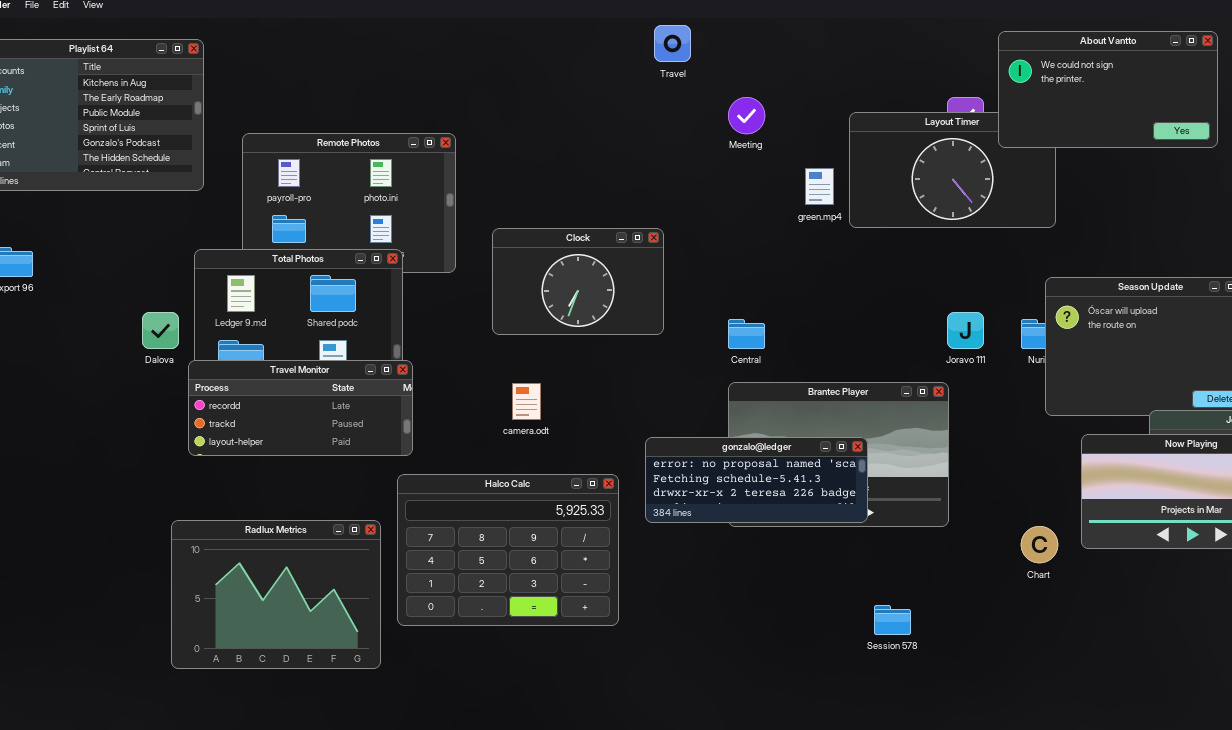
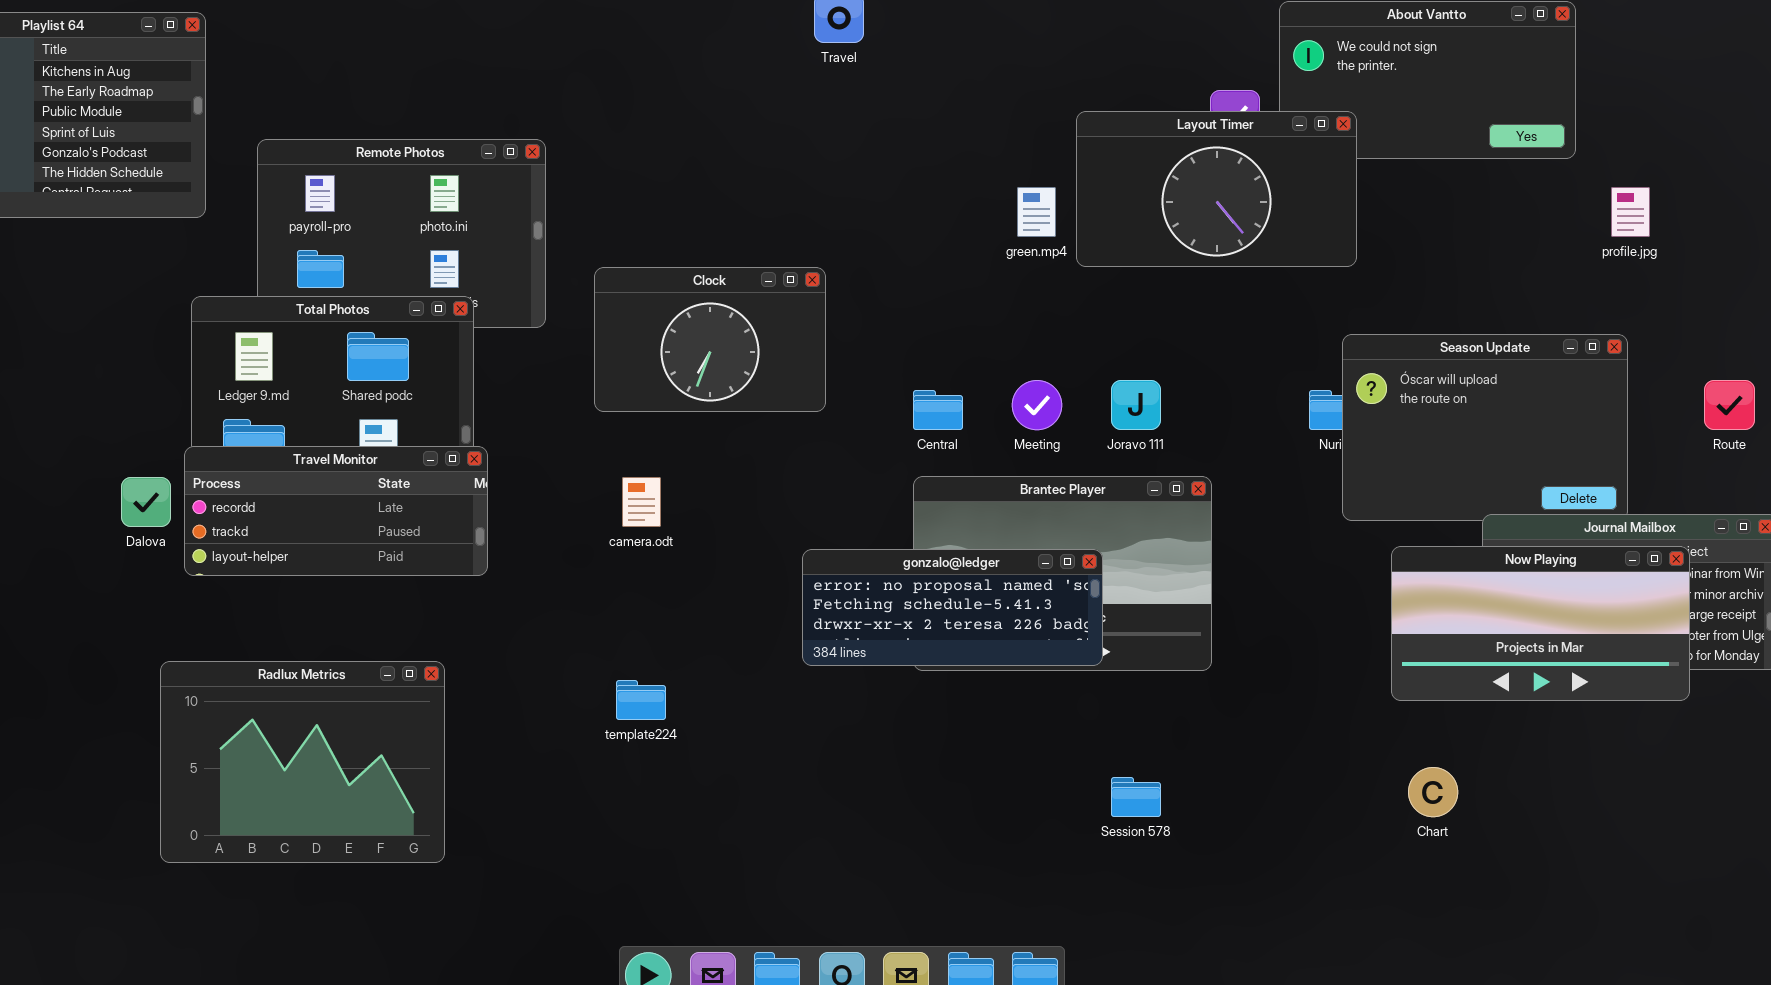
Meeting: [728,97,765,134] -> [1012,380,1062,430], moved
Layout Timer: [849,112,1056,228] -> [1076,111,1357,267], raised
Dalova: [142,312,179,349] -> [121,477,171,527], moved
Joravo 111: [947,312,984,349] -> [1111,380,1161,430], moved
Halco Calc: [397,474,619,626] -> none, closed
Chart: [1021,526,1058,563] -> [1408,767,1458,817], moved

